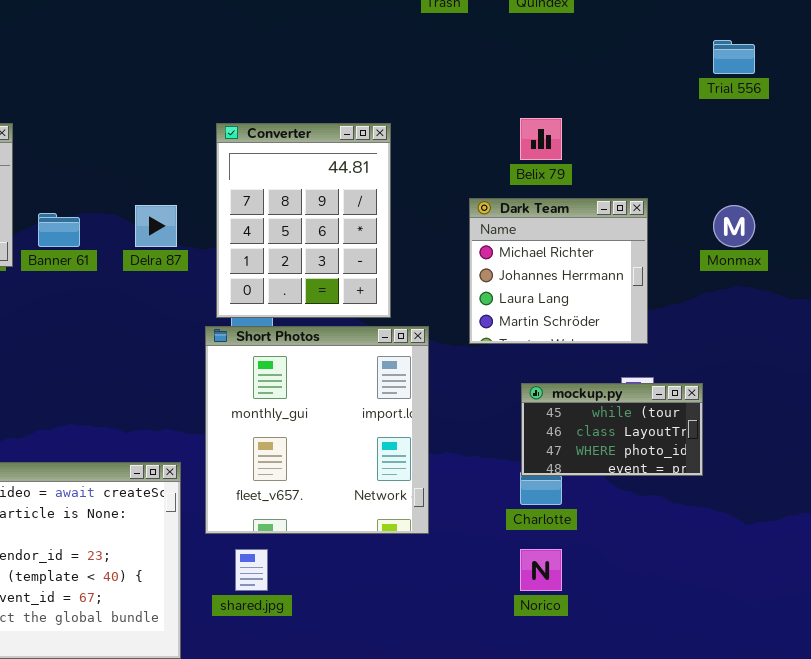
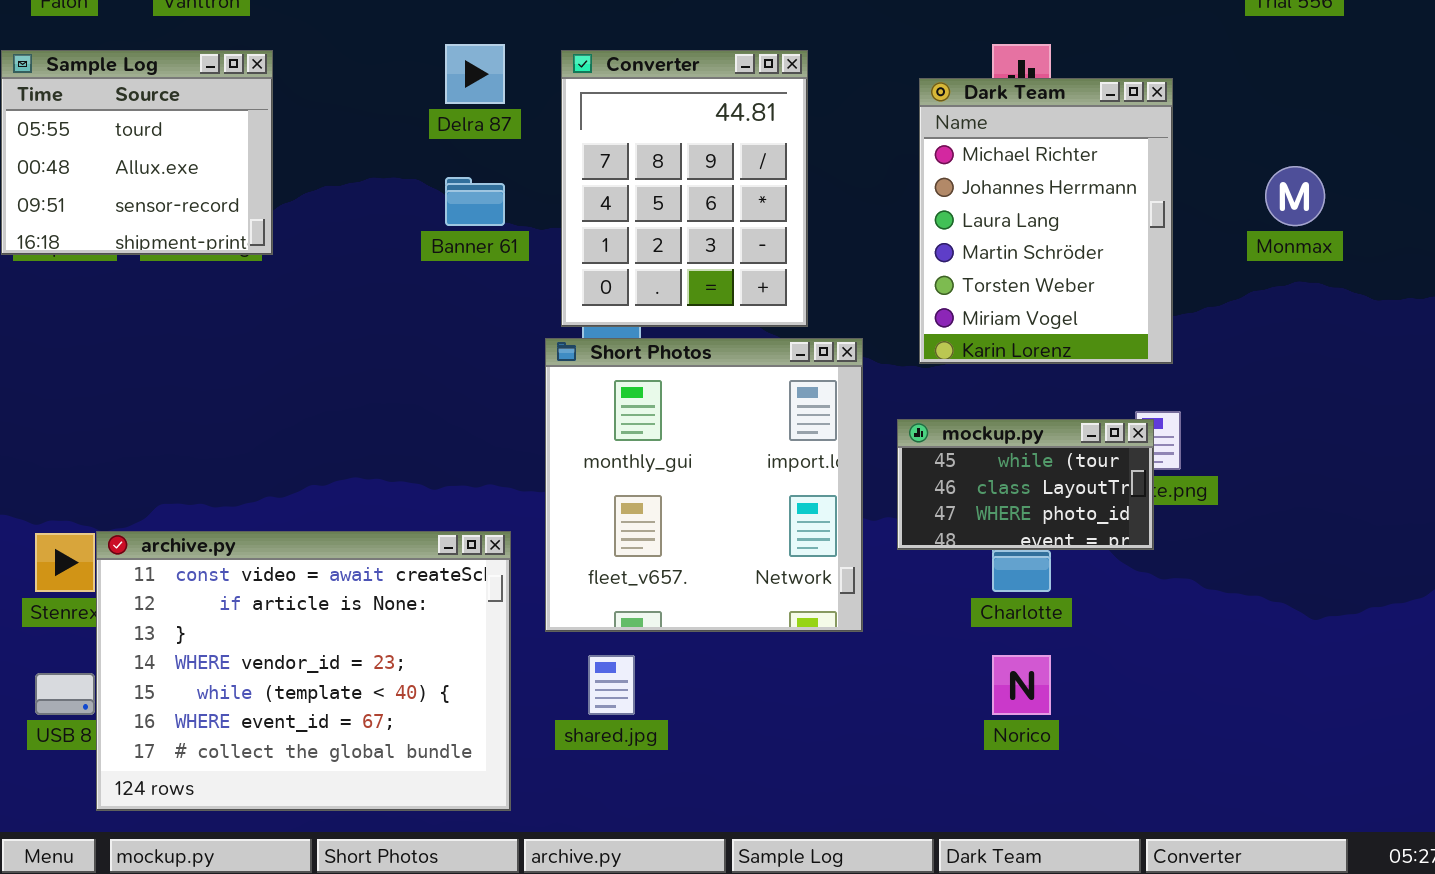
Dark Team: [469,198,648,344] -> [919,78,1173,364], resized
Delra 87: [135,205,177,247] -> [445,44,505,104], moved
Banner 61: [38,213,80,247] -> [445,177,505,226], moved
mockup.py: [521,383,703,476] -> [897,419,1154,550], moved

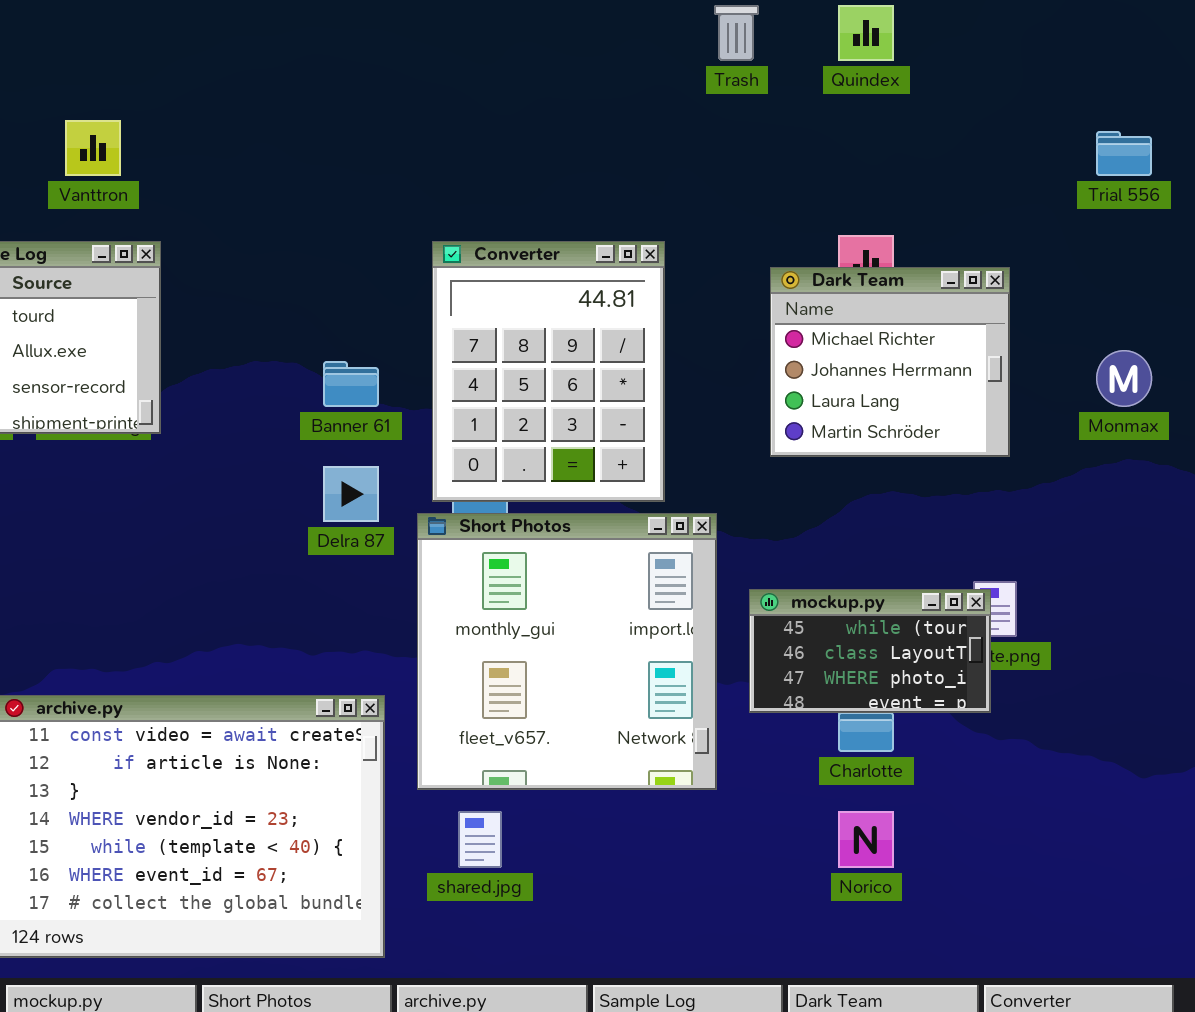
Delra 87: [445,44,505,104] -> [323,466,379,522], moved
Dark Team: [919,78,1173,364] -> [770,267,1010,457], resized

